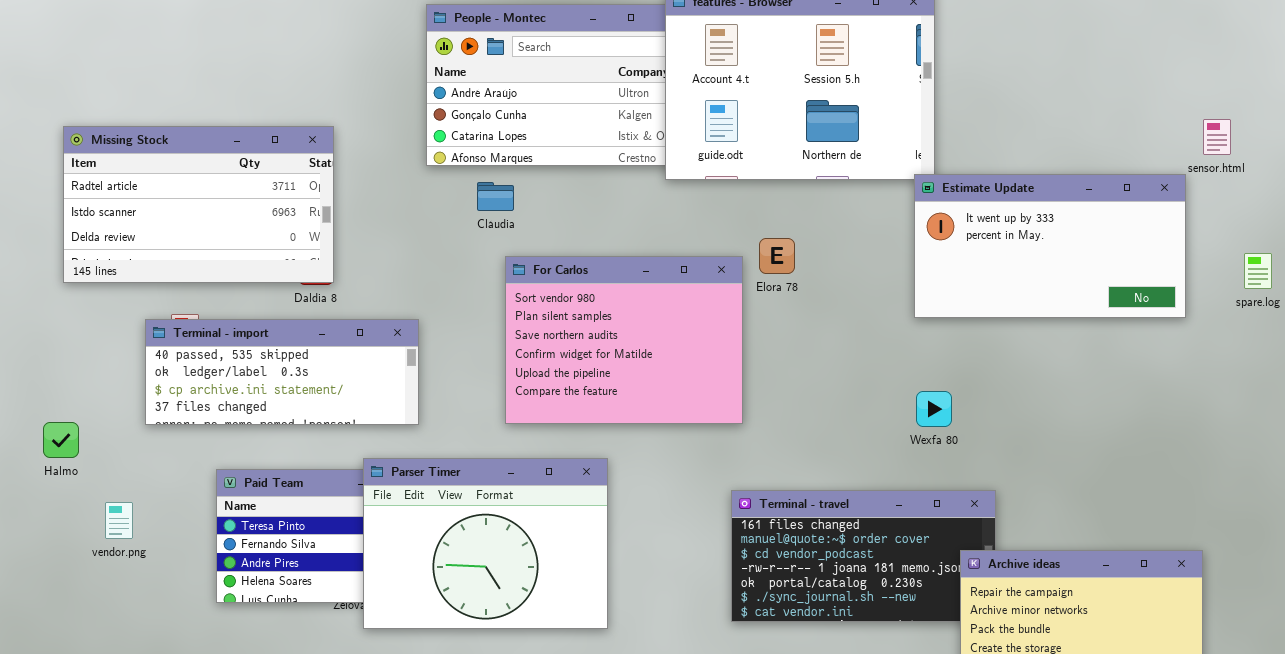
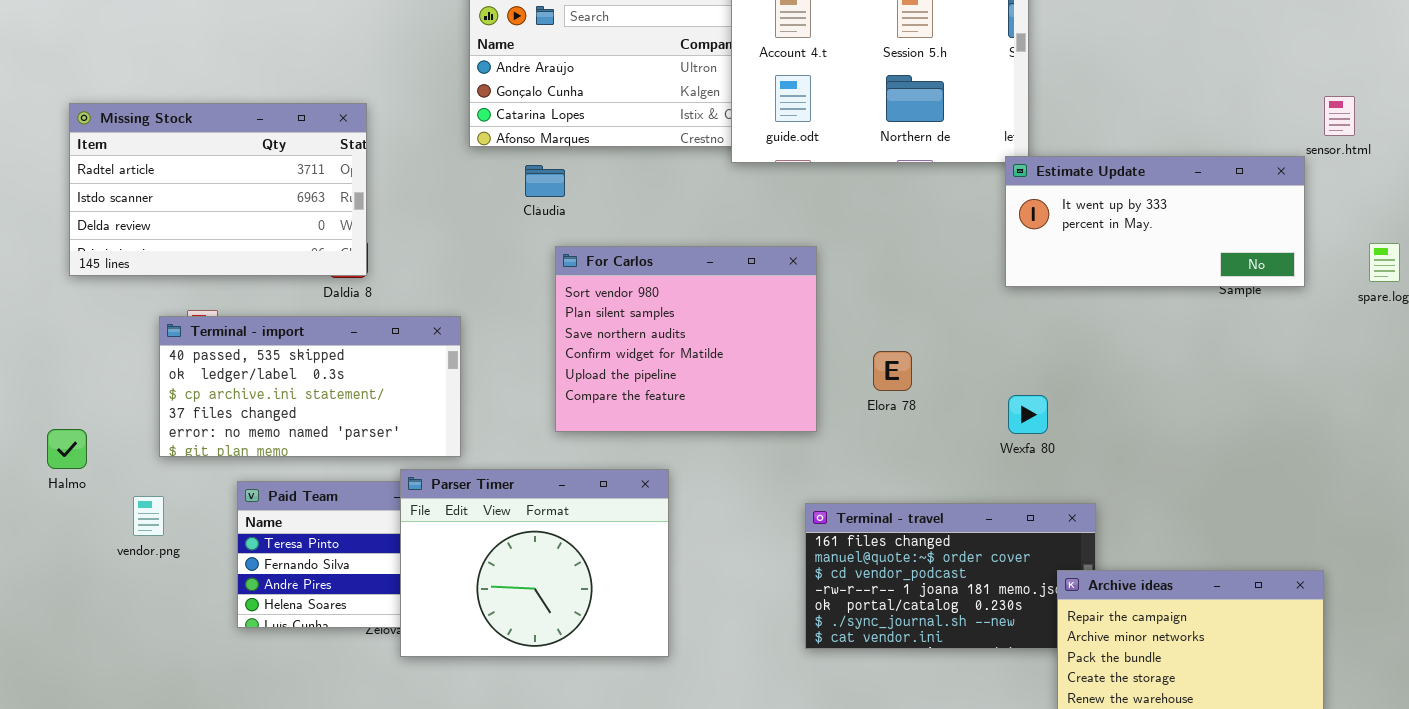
Estimate Update: [914,174,1186,318] -> [1005,156,1305,287], resized
Elora 78: [759,238,795,274] -> [873,351,912,391], moved
Terminal - import: [145,319,419,425] -> [159,316,461,457], resized
vendor.png: [105,502,133,539] -> [133,496,164,536], moved

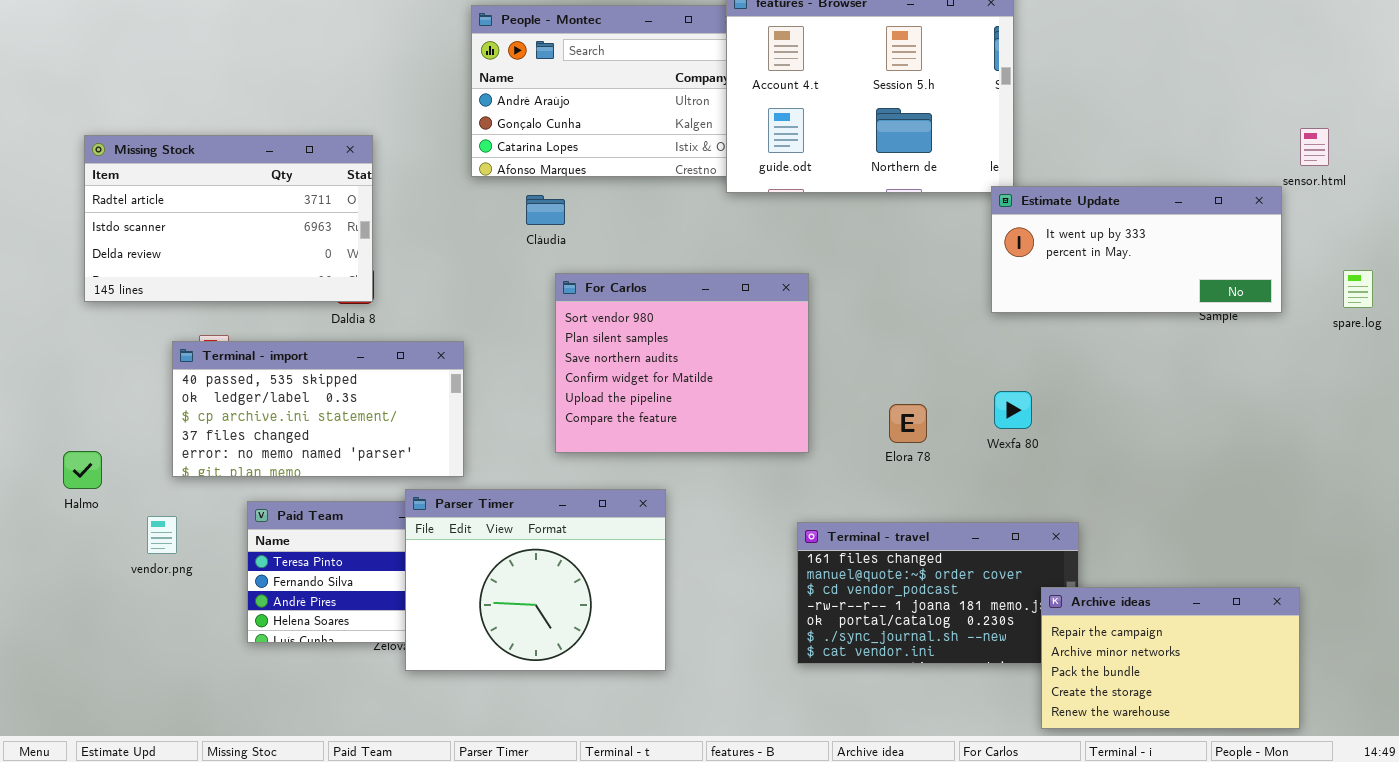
Elora 78: [873,351,912,391] -> [889,404,927,443], moved
Wexfa 80: [1008,395,1048,434] -> [994,391,1032,429], moved

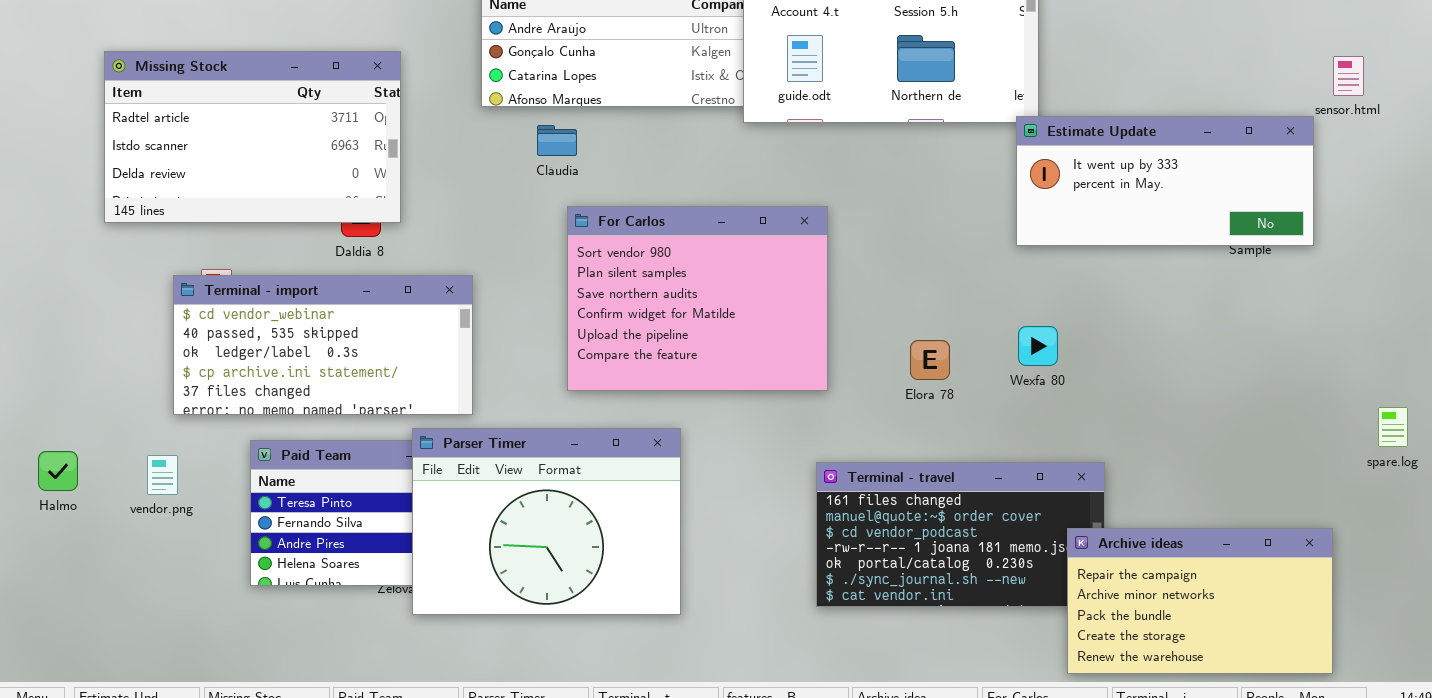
Missing Stock: [84,135,373,302] -> [104,51,401,223], moved
spare.log: [1343,270,1373,308] -> [1378,407,1408,447], moved
Terminal - import: [172,341,464,477] -> [173,275,473,415], scrolled up 1 row
Halmo: [63,451,102,489] -> [38,451,78,491], moved

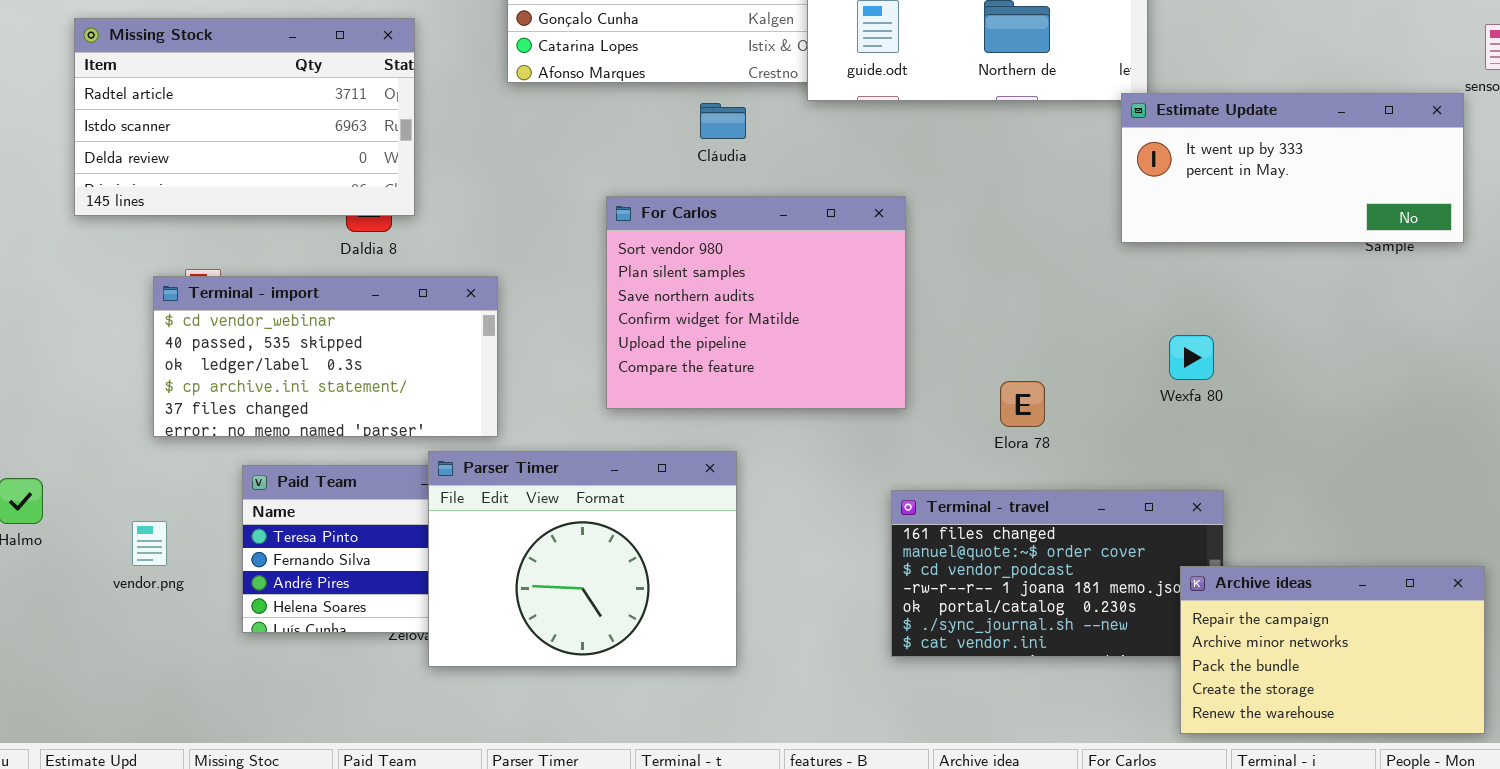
Cláudia: [537,125,577,156] -> [700,103,746,139], moved
Wexfa 80: [1018,326,1058,366] -> [1169,335,1214,380], moved
Elora 78: [910,340,950,380] -> [1000,381,1045,427], moved
vendor.png: [147,455,178,495] -> [132,521,167,566], moved

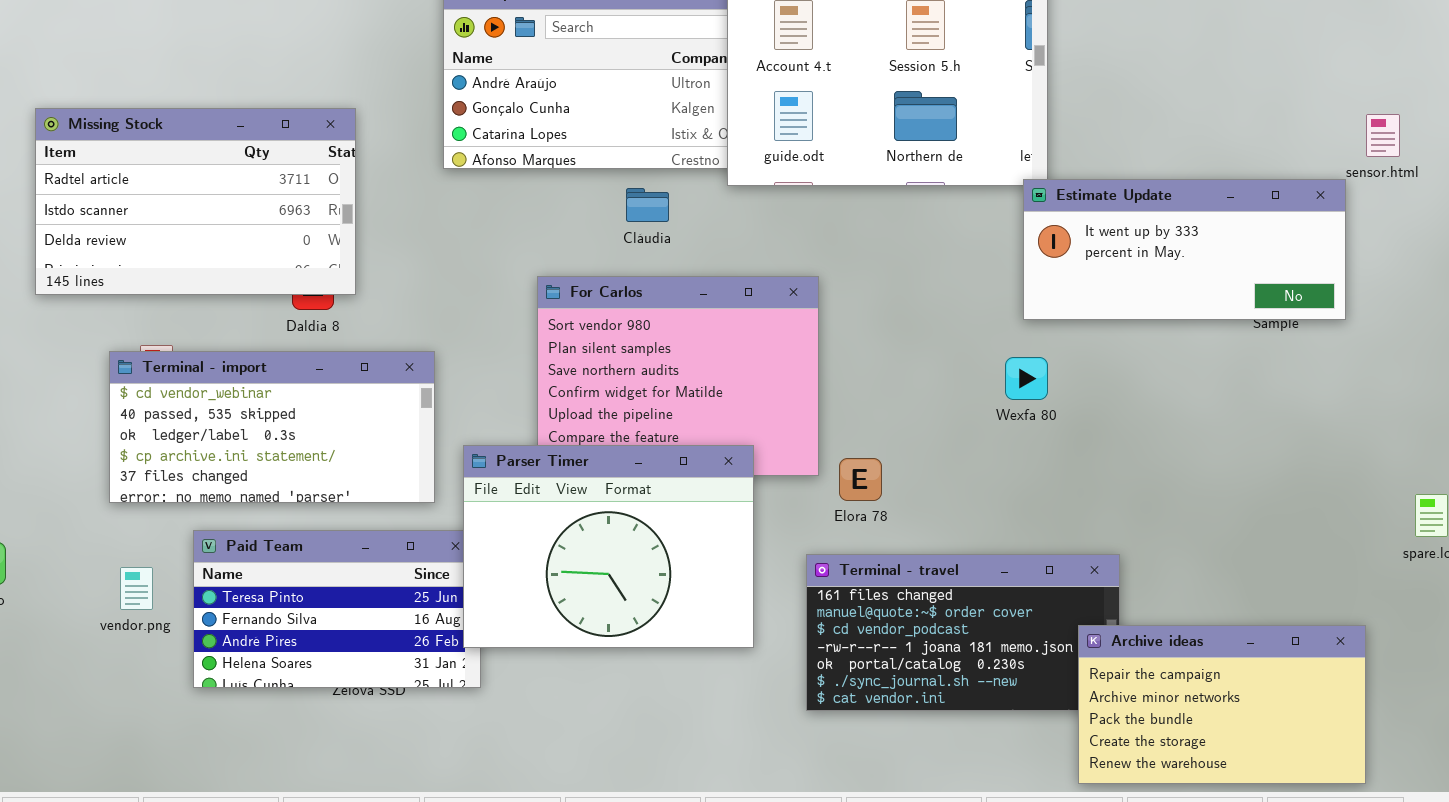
Wexfa 80: [1169,335,1214,380] -> [1005,357,1048,400], moved
Elora 78: [1000,381,1045,427] -> [839,458,882,501], moved
Parser Timer: [428,451,737,667] -> [463,445,754,648], moved
vendor.png: [132,521,167,566] -> [120,567,153,610], moved

